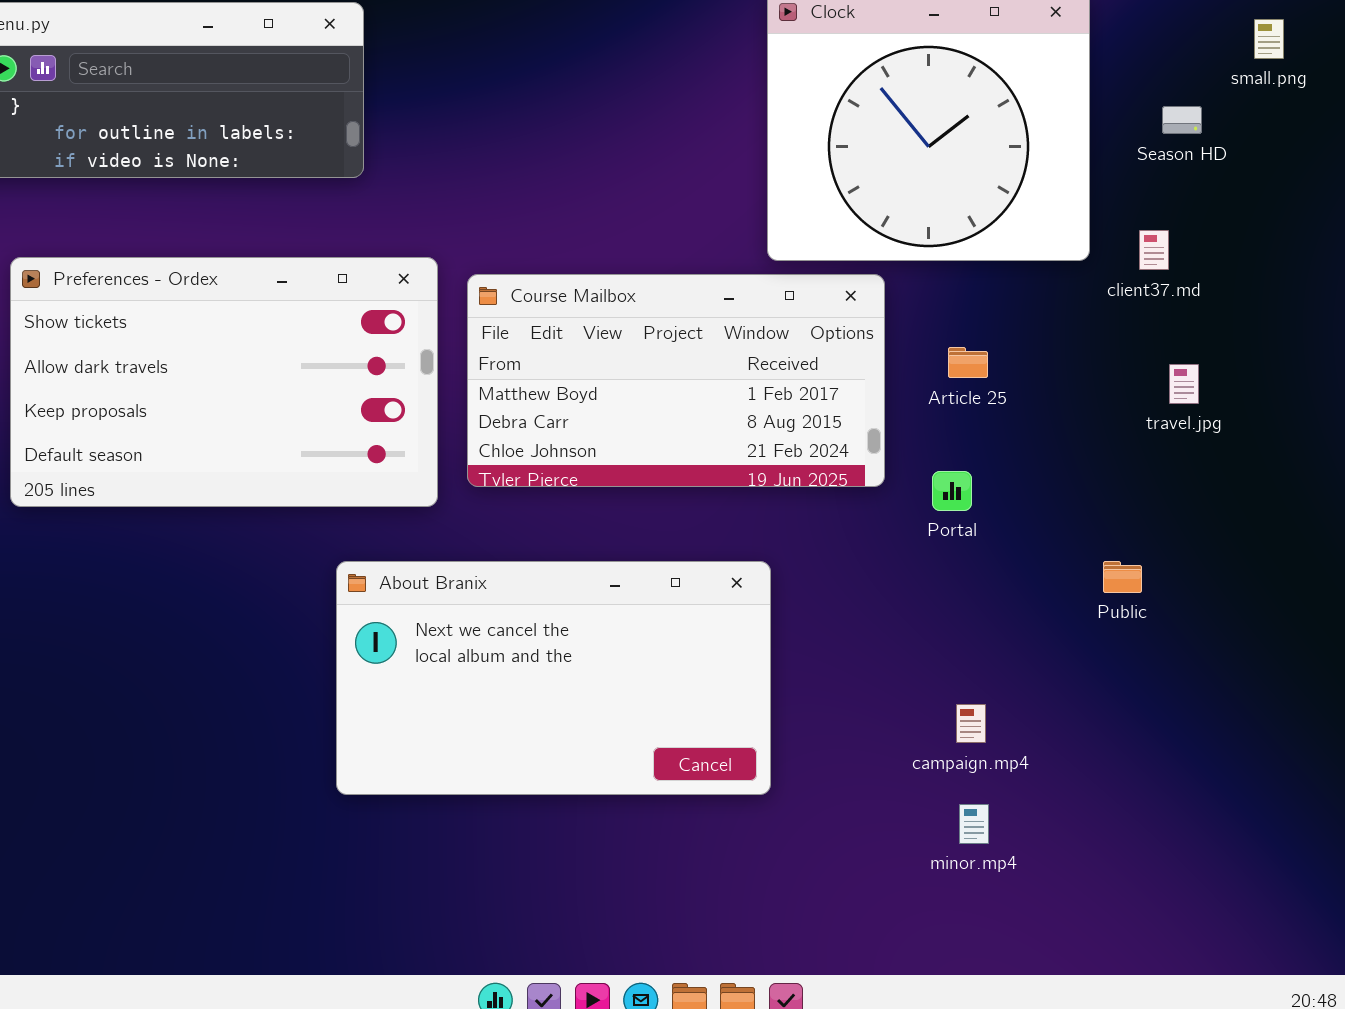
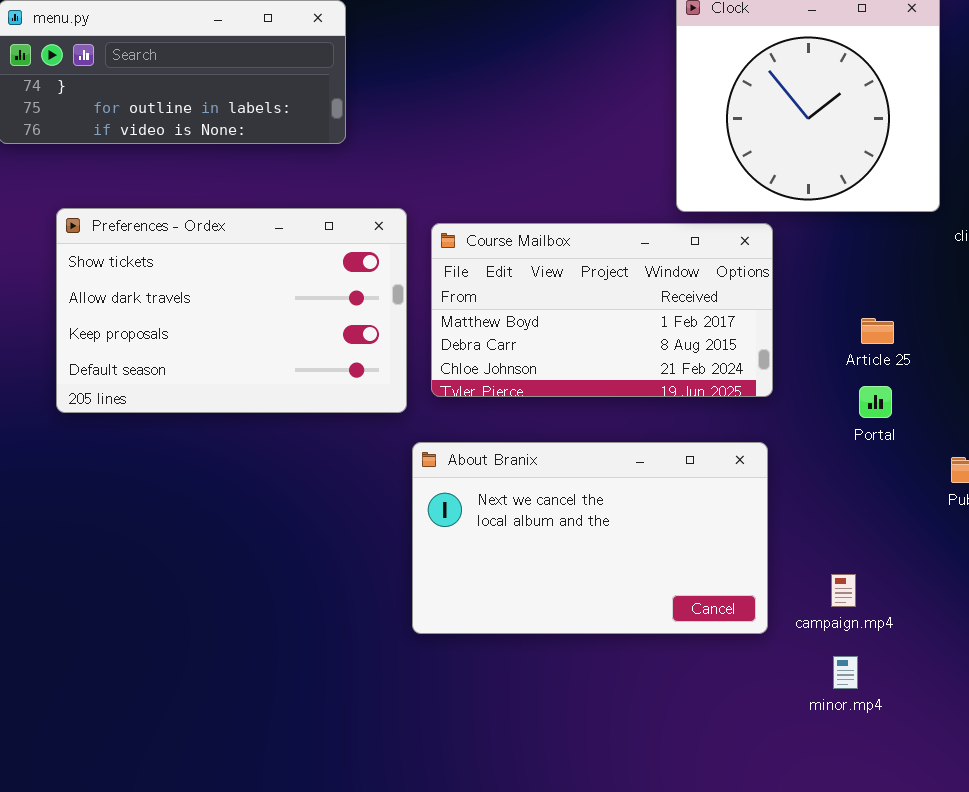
Article 25: [948,347,988,378] -> [861,318,894,344], moved
Portal: [932,471,972,511] -> [859,386,892,418], moved
About Branix: [336,561,771,795] -> [412,442,768,634], moved

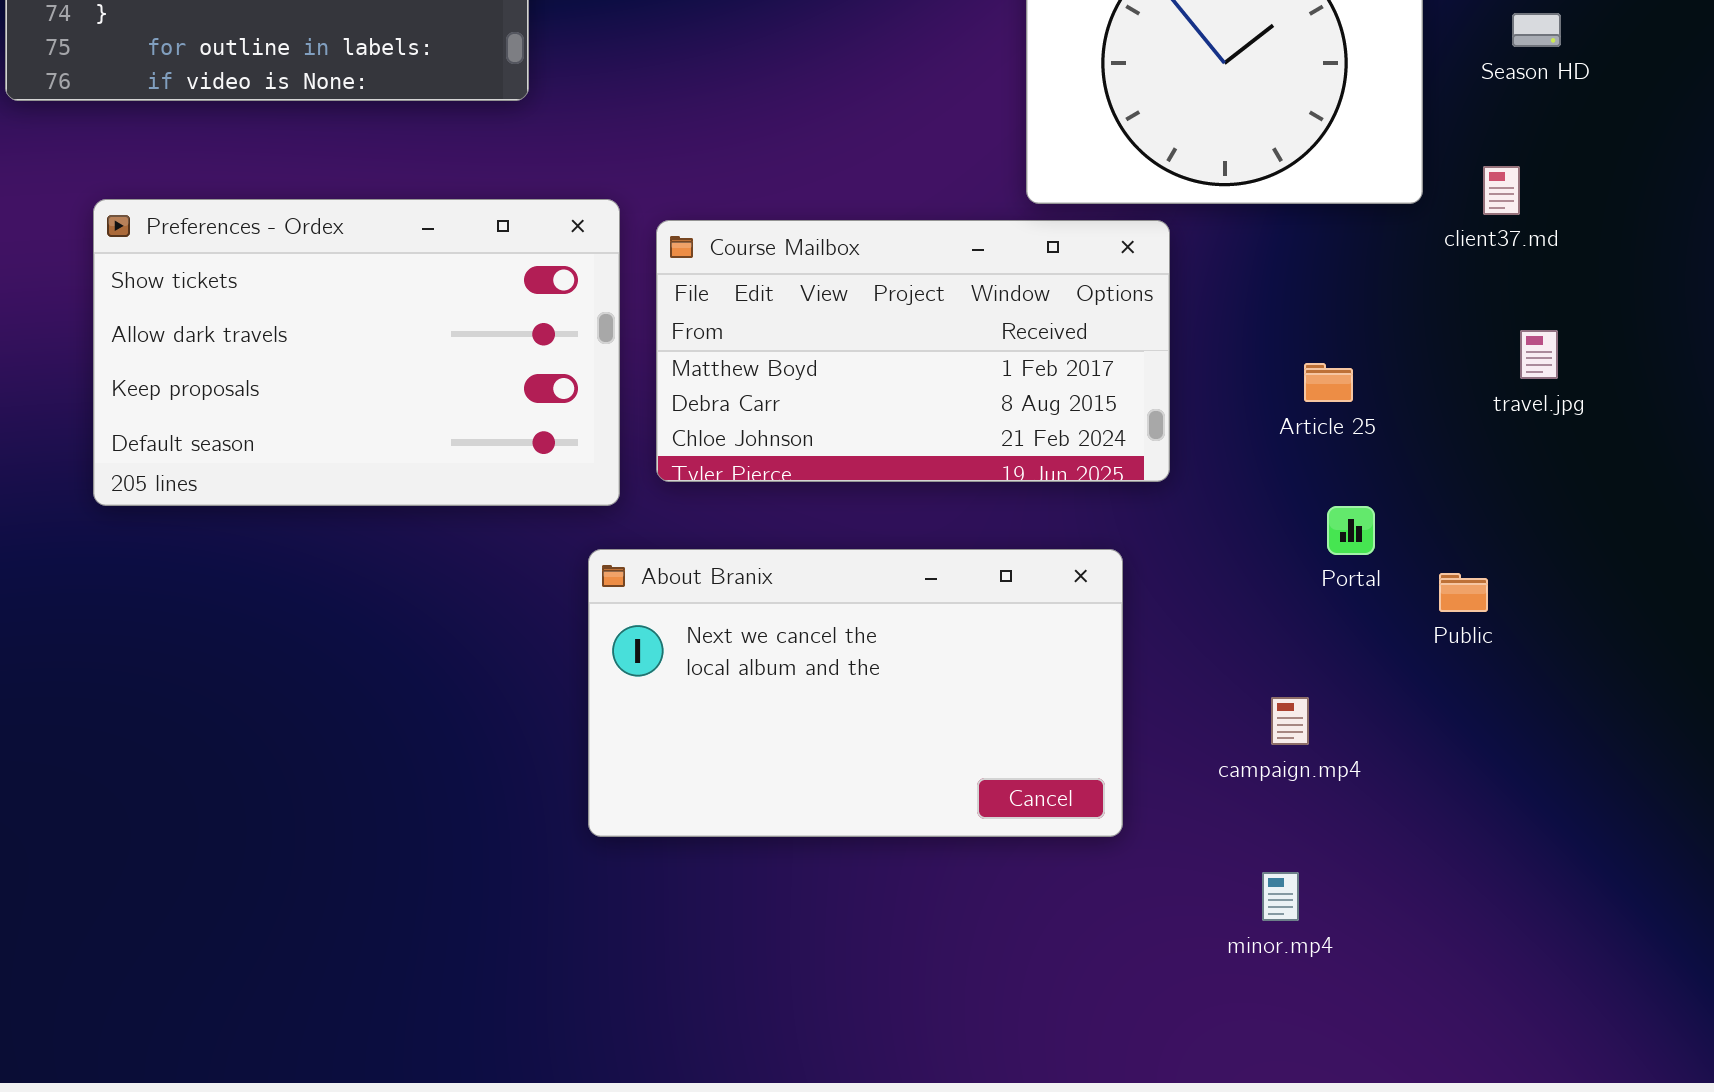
Portal: [859,386,892,418] -> [1327,506,1375,555], moved
About Branix: [412,442,768,634] -> [588,549,1123,837], moved
campaign.mp4: [831,574,856,607] -> [1271,697,1309,745], moved

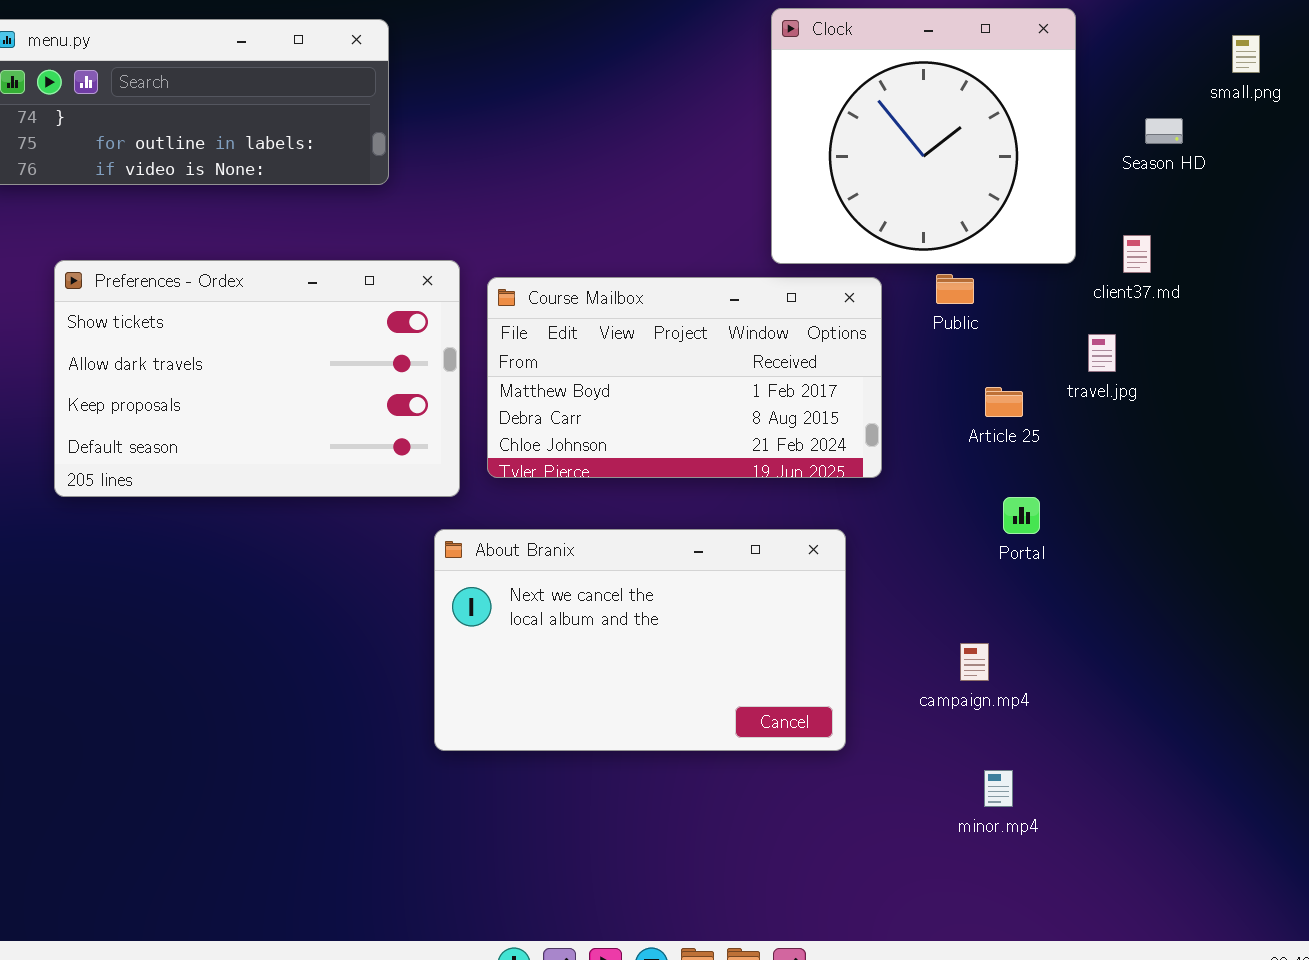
travel.jpg: [1520,330,1558,379] -> [1088,334,1116,372], moved
Public: [1439,573,1488,612] -> [936,274,974,304], moved
minor.mp4: [1262,872,1299,921] -> [984,770,1013,807], moved

